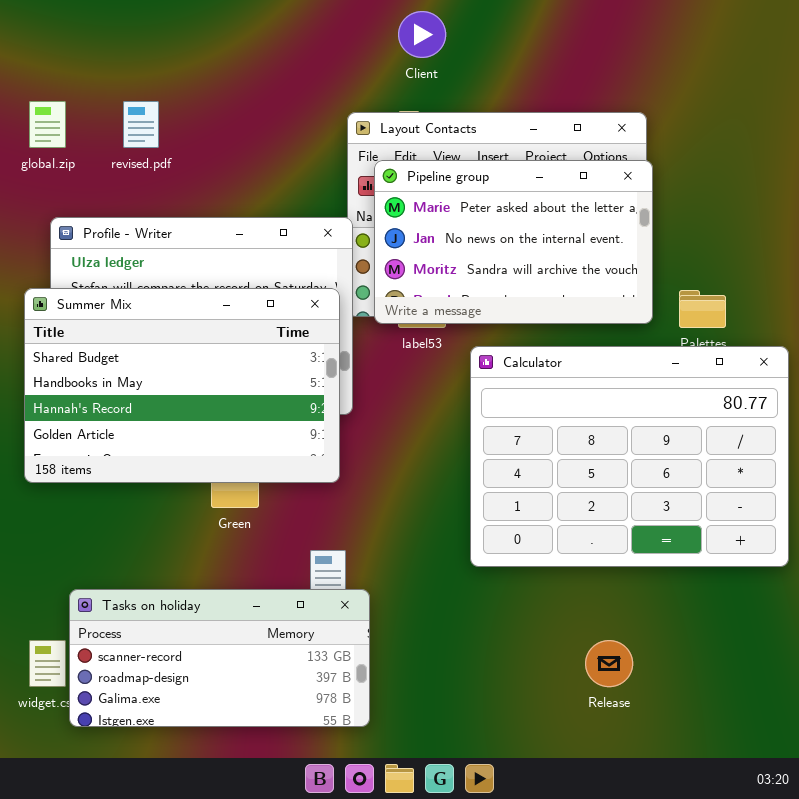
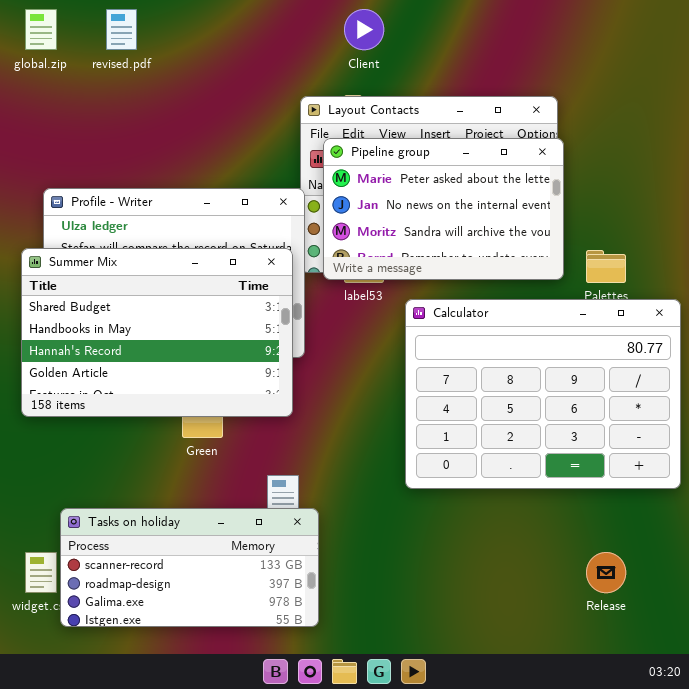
global.zip: [29,101,66,148] -> [25,9,57,50], moved
revised.pdf: [123,101,159,148] -> [106,9,137,50], moved
Release: [585,640,633,687] -> [586,552,626,593], moved

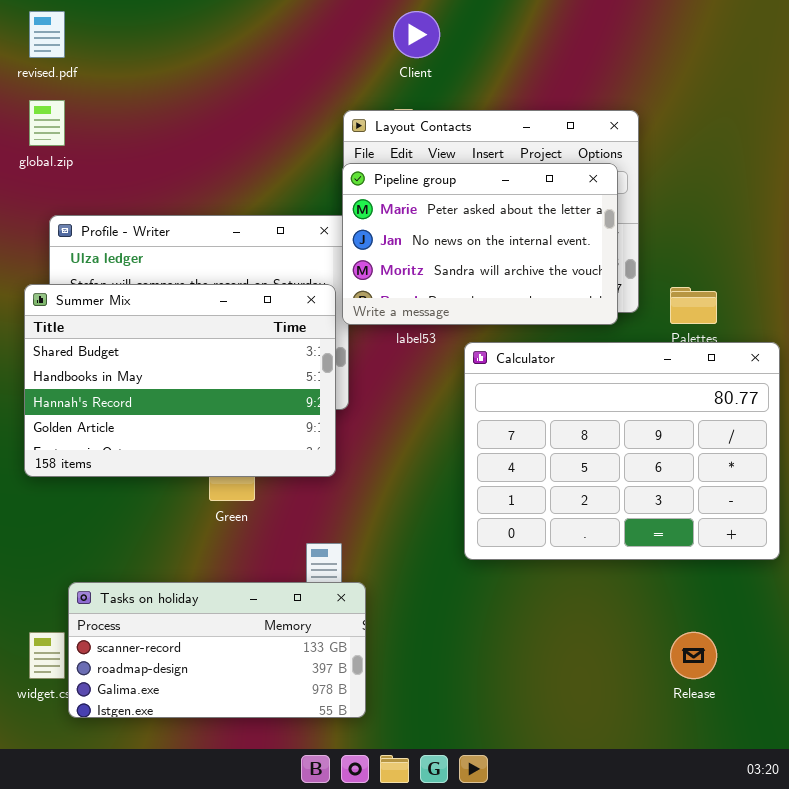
global.zip: [25,9,57,50] -> [29,100,65,146], moved
revised.pdf: [106,9,137,50] -> [29,11,65,58], moved
Pipeline group: [323,138,564,280] -> [342,163,618,325], moved

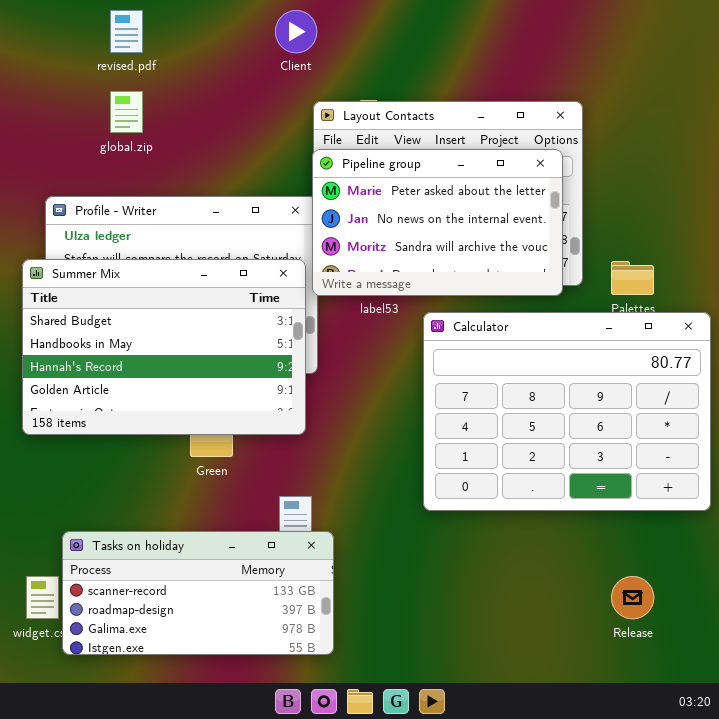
revised.pdf: [29,11,65,58] -> [110,10,143,53], moved
Client: [393,11,440,58] -> [275,10,317,53], moved
global.zip: [29,100,65,146] -> [110,91,143,133], moved

